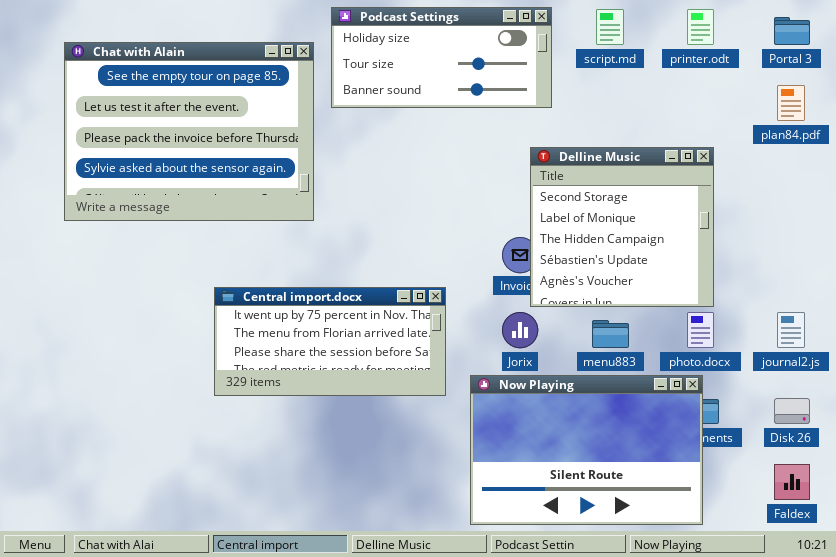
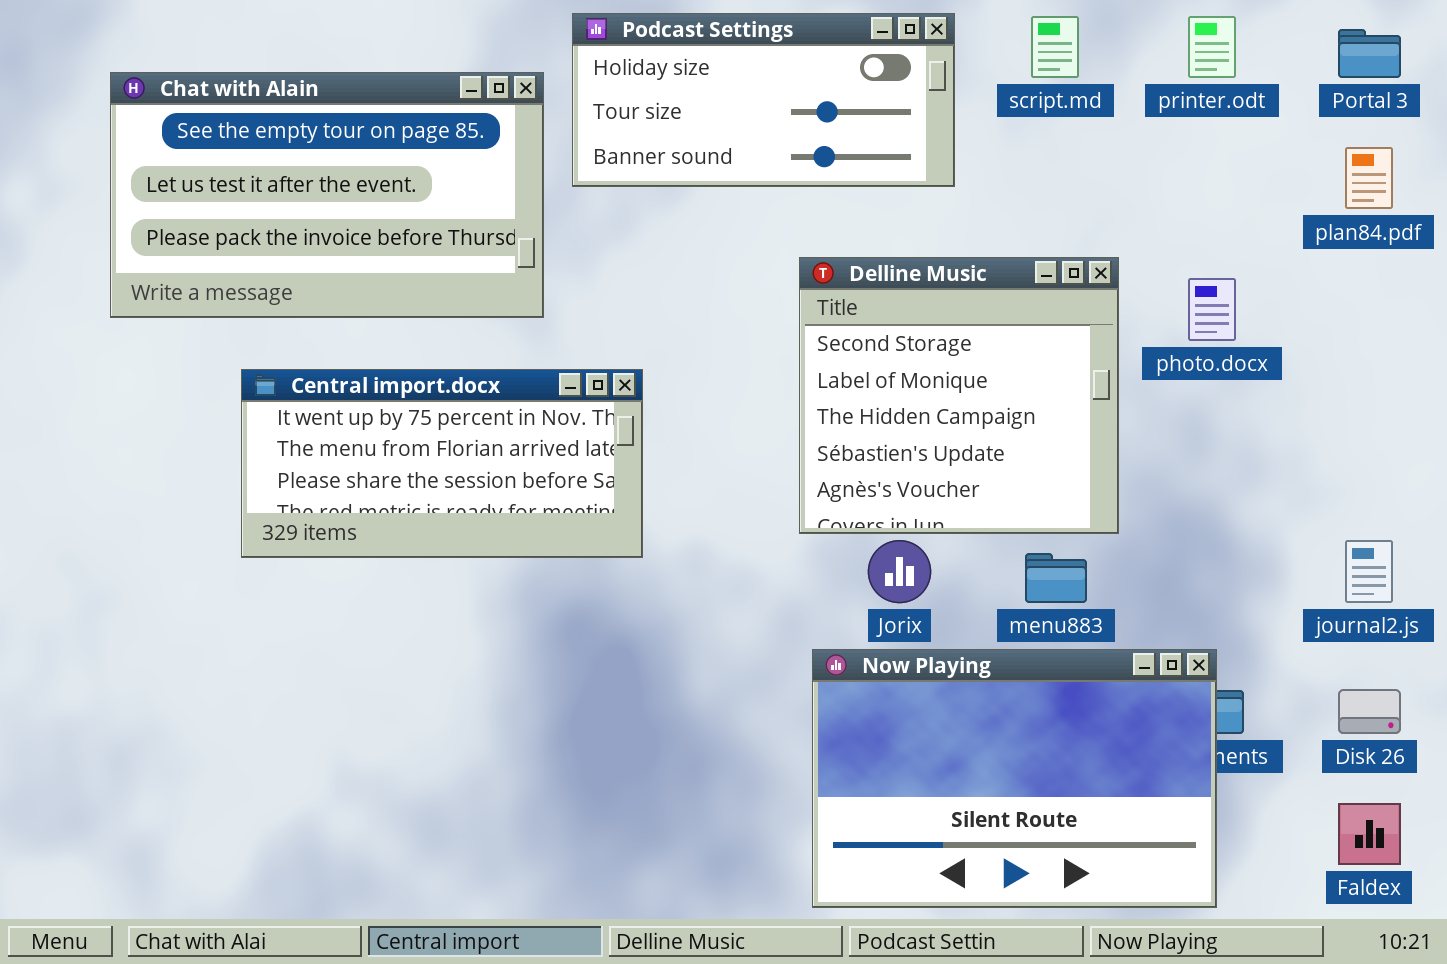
Chat with Alain: [64,42,314,221] -> [110,72,544,318], resized
Delline Music: [530,147,714,307] -> [799,257,1119,534], moved
Central import.docx: [214,287,446,396] -> [241,369,643,558], moved
photo.docx: [687,312,714,348] -> [1188,278,1236,341], moved

